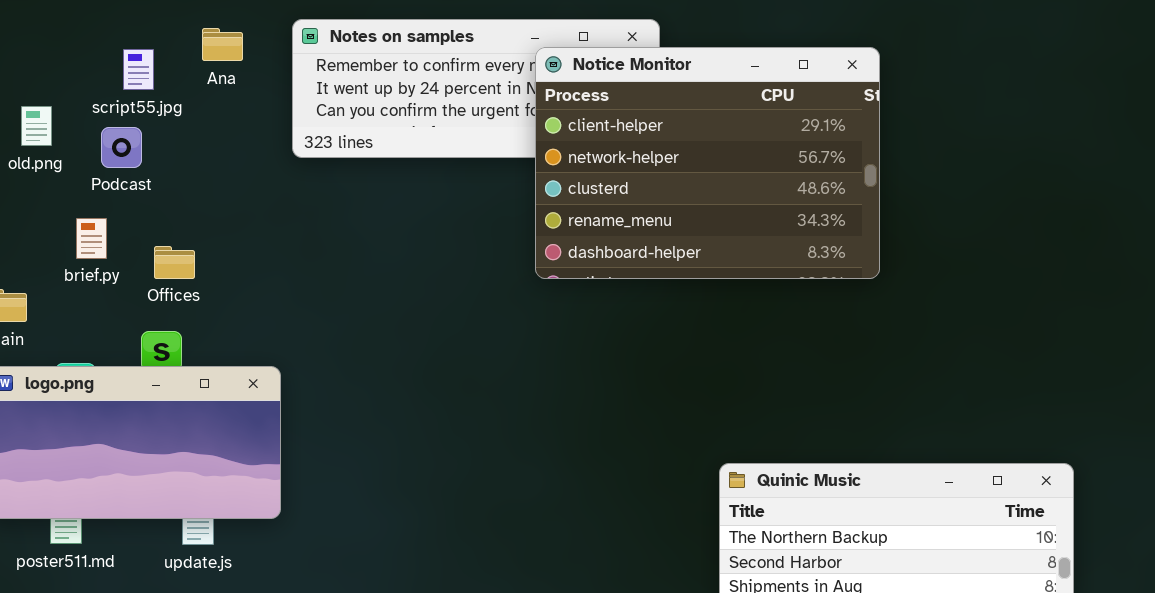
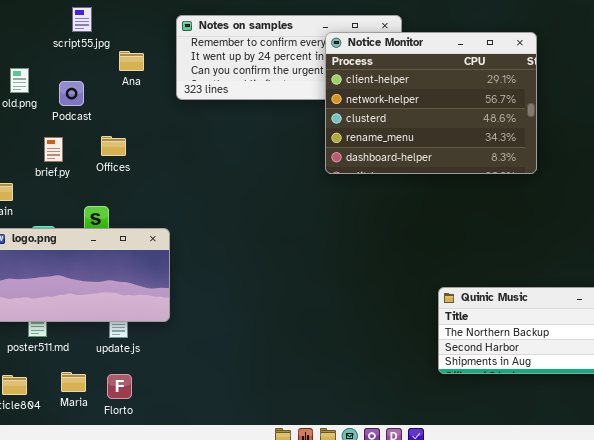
Ana: [202,28,243,61] -> [119,51,144,71], moved
script55.jpg: [123,49,154,90] -> [72,7,92,32], moved
Offices: [154,246,195,279] -> [101,136,126,156], moved

